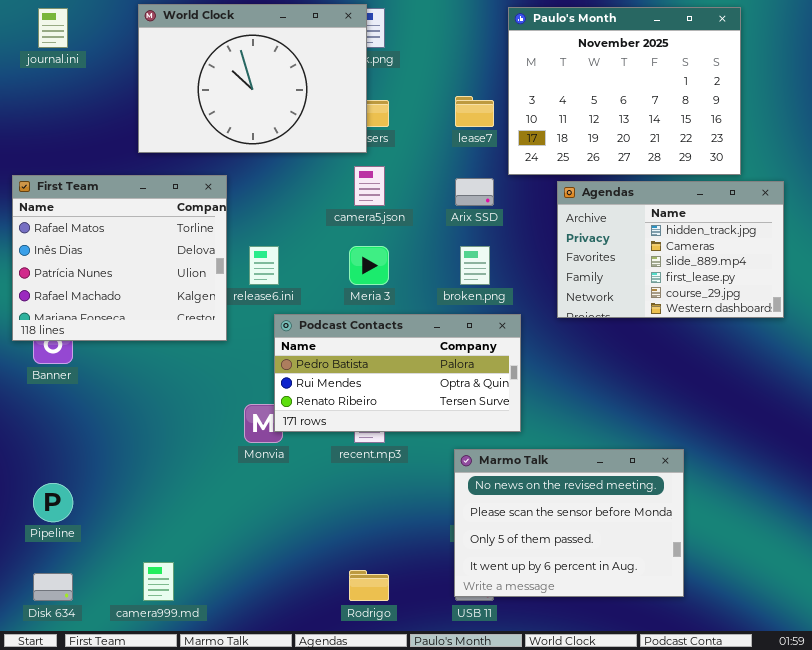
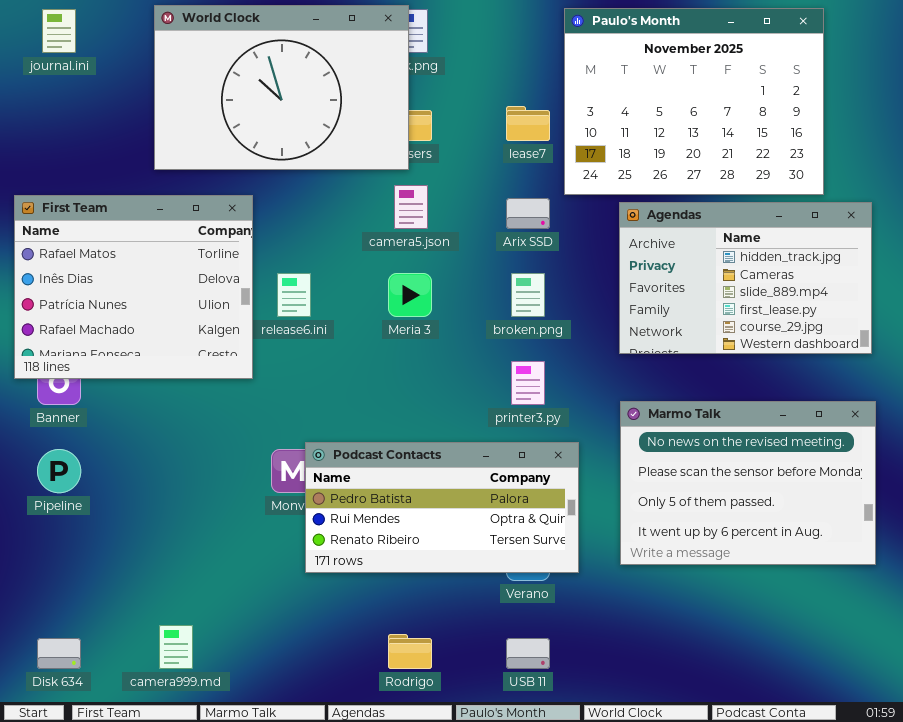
Podcast Contacts: [274,314,521,432] -> [305,442,579,573], moved
Marmo Talk: [454,449,684,597] -> [620,401,876,565], moved
Pipeline: [33,483,73,522] -> [37,449,81,493], moved

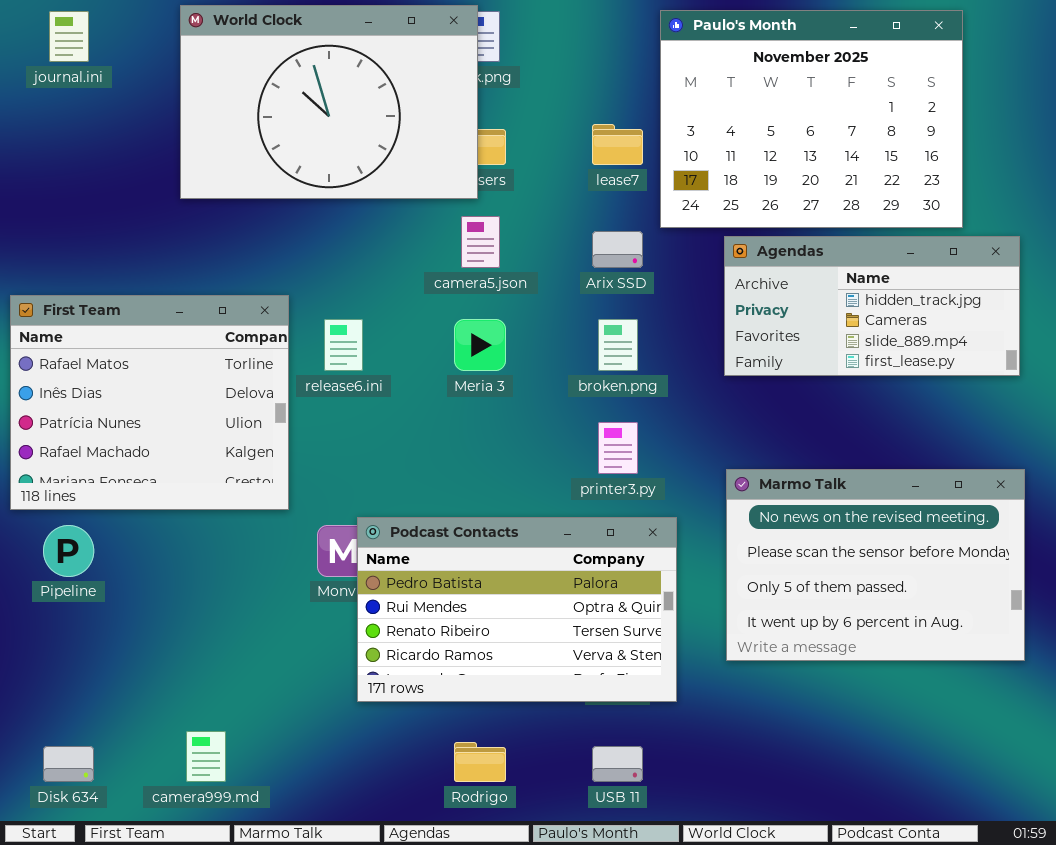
First Team: [14,195,253,379] -> [10,295,289,510], moved
Agendas: [619,202,872,354] -> [724,236,1020,376], resized
Podcast Contacts: [305,442,579,573] -> [357,517,677,702], resized

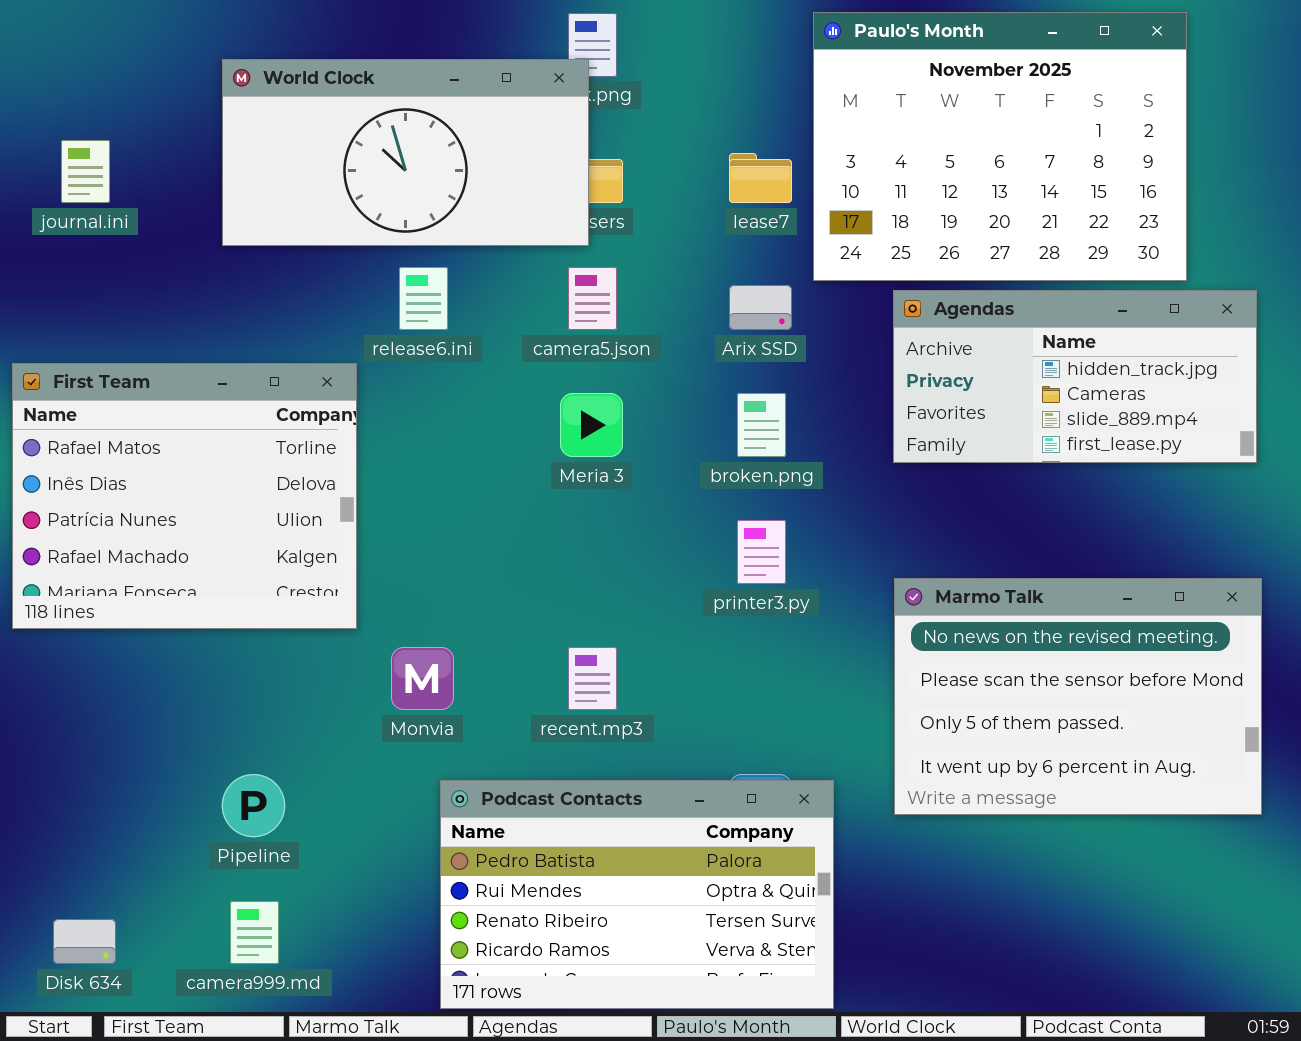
World Clock: [180,5,478,199] -> [222,59,589,246], resized
journal.ini: [49,11,89,62] -> [61,140,110,203], moved
release6.ini: [324,319,363,371] -> [399,267,448,330], moved
Podcast Contacts: [357,517,677,702] -> [440,780,834,1009], moved
Pipeline: [43,525,94,577] -> [222,774,285,837], moved

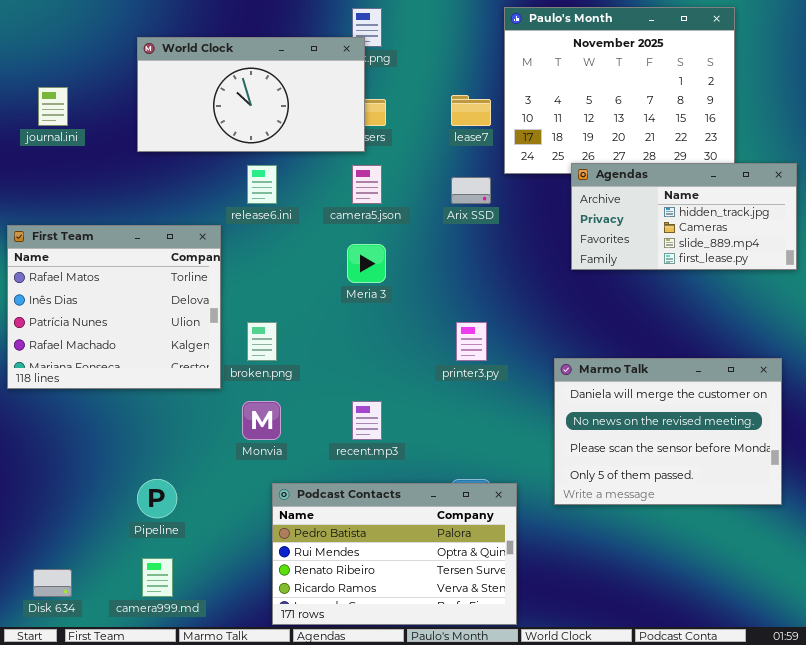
Agendas: [893,290,1257,463] -> [571,163,797,270], moved
broken.png: [737,393,786,457] -> [247,322,277,361], moved
Marmo Talk: [894,578,1262,815] -> [554,358,782,505], scrolled up 1 row

